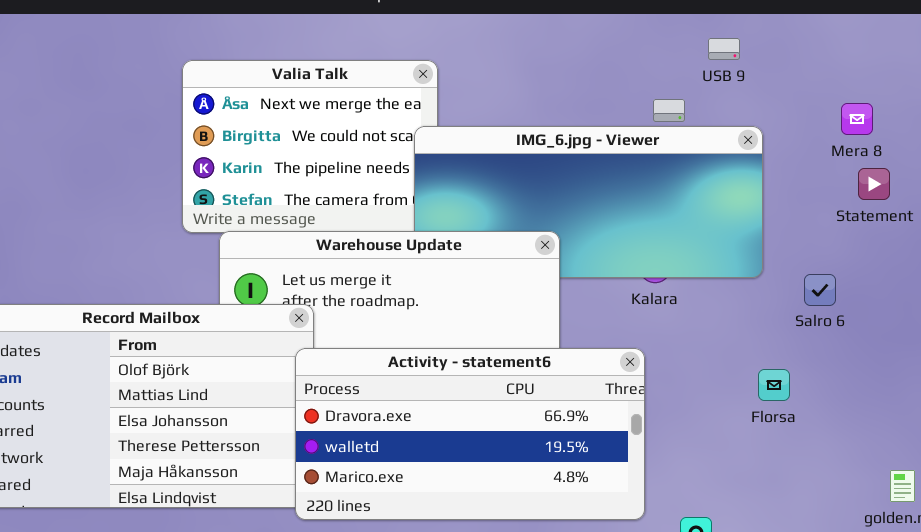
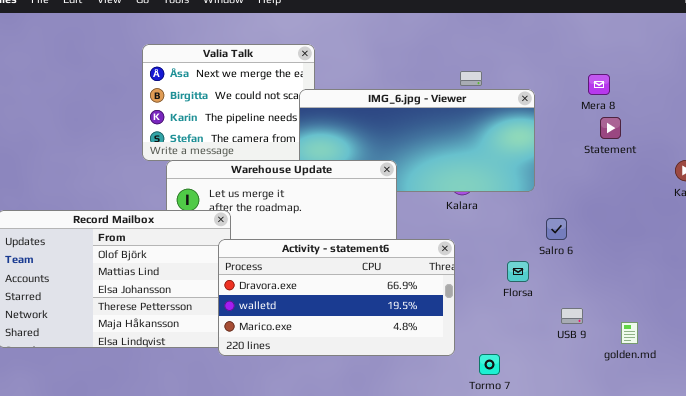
USB 9: [708,38,740,60] -> [561,308,583,324], moved
Salro 6: [804,274,836,306] -> [546,218,567,240], moved
Florsa: [758,369,790,401] -> [507,261,529,282], moved

